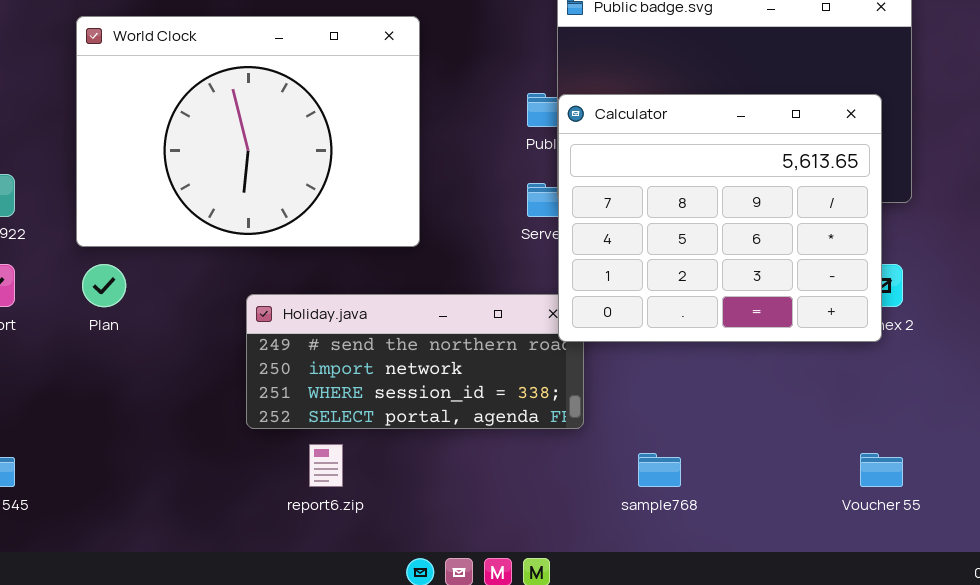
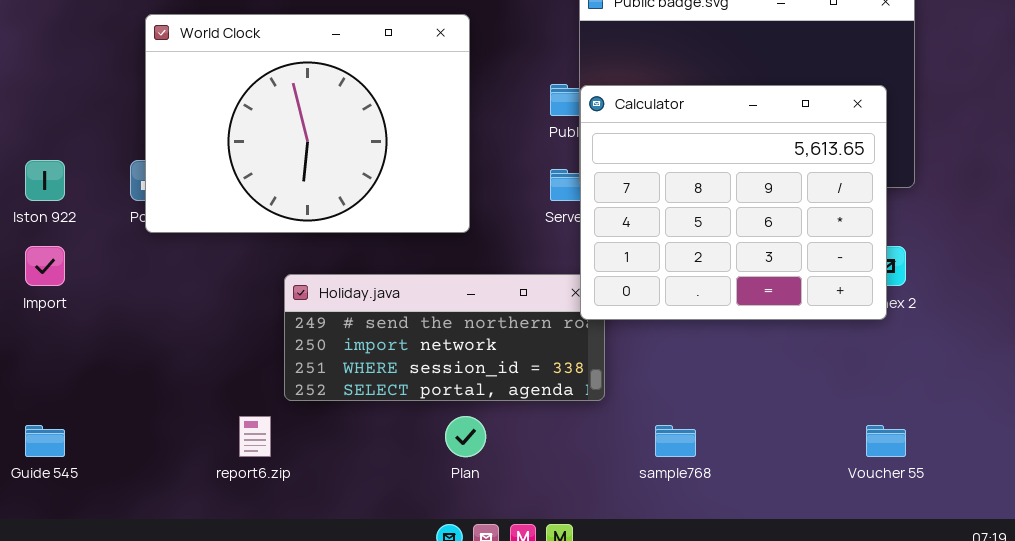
World Clock: [76,16,420,247] -> [145,14,470,233], moved
Plan: [82,264,126,307] -> [445,416,486,457], moved
report6.zip: [309,444,343,487] -> [239,416,271,457], moved

